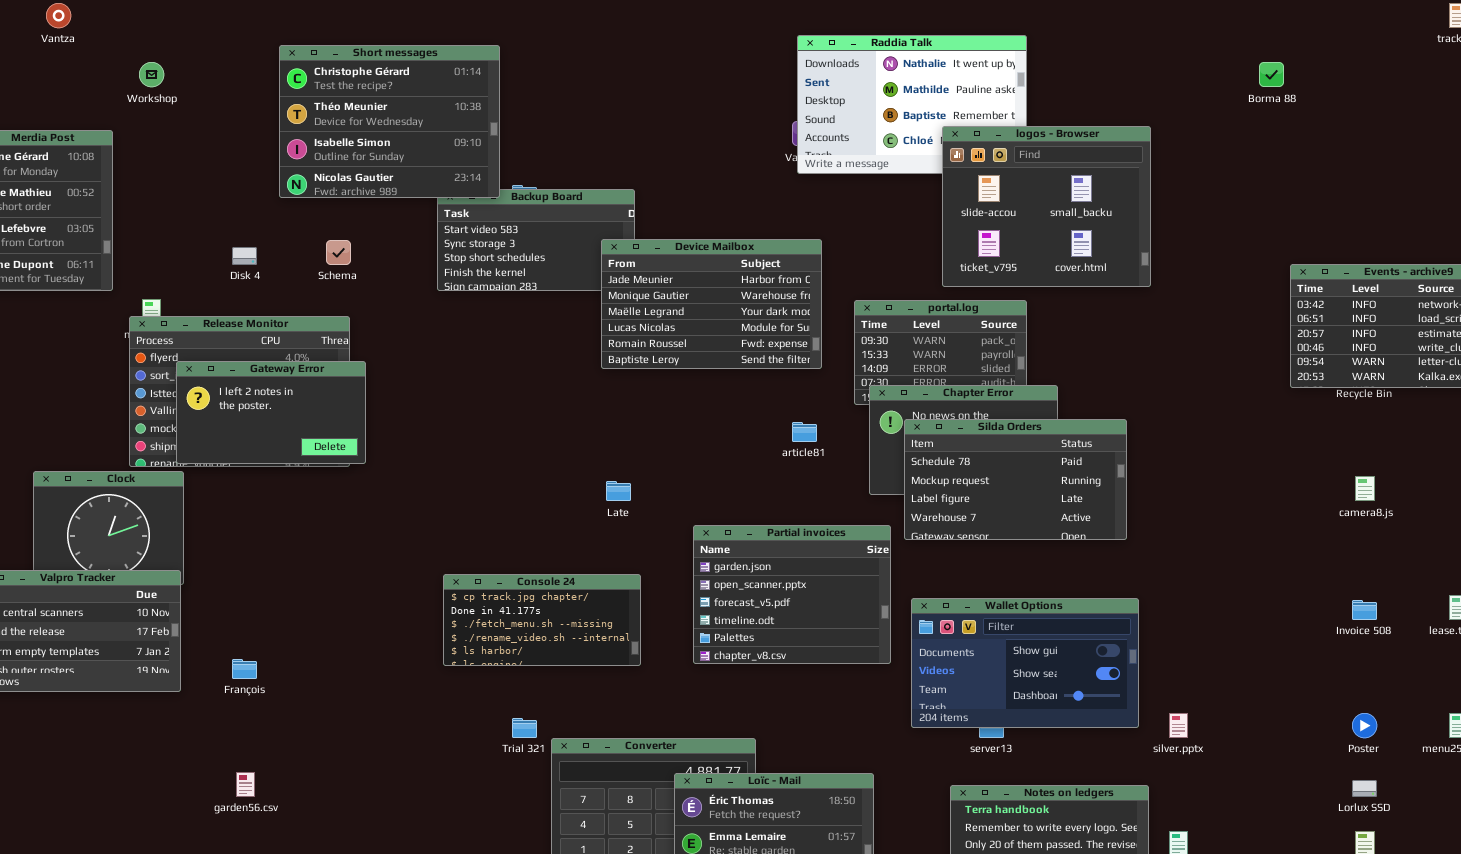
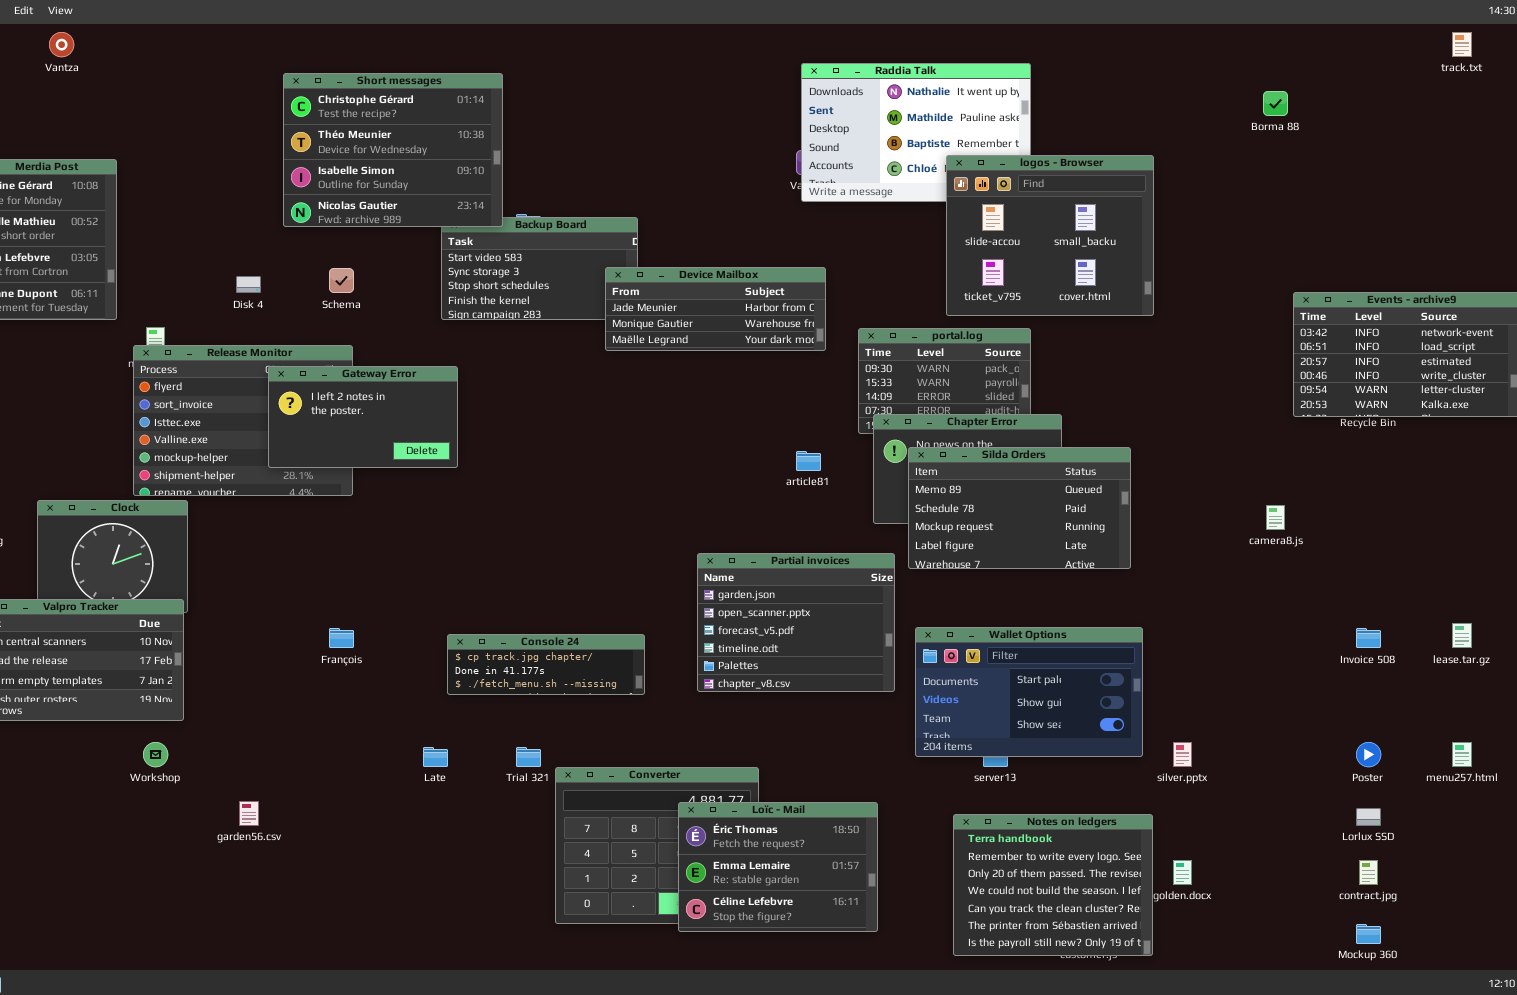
Workshop: [139,62,164,87] -> [143,742,168,767], moved
Device Mailbox: [601,239,822,369] -> [605,267,826,351], resized
Gateway Error: [176,361,366,464] -> [268,366,458,468], moved
Silda Orders: [904,419,1127,540] -> [908,447,1131,569], scrolled up 1 row
camera8.js: [1355,476,1375,501] -> [1266,505,1285,530], moved
Late: [606,481,631,501] -> [423,747,448,767], moved
Console 24: [443,574,641,666] -> [447,634,645,695], resized
Wallet Options: [911,598,1139,728] -> [915,627,1143,757], scrolled up 1 row
François: [232,659,257,679] -> [329,628,354,648], moved

